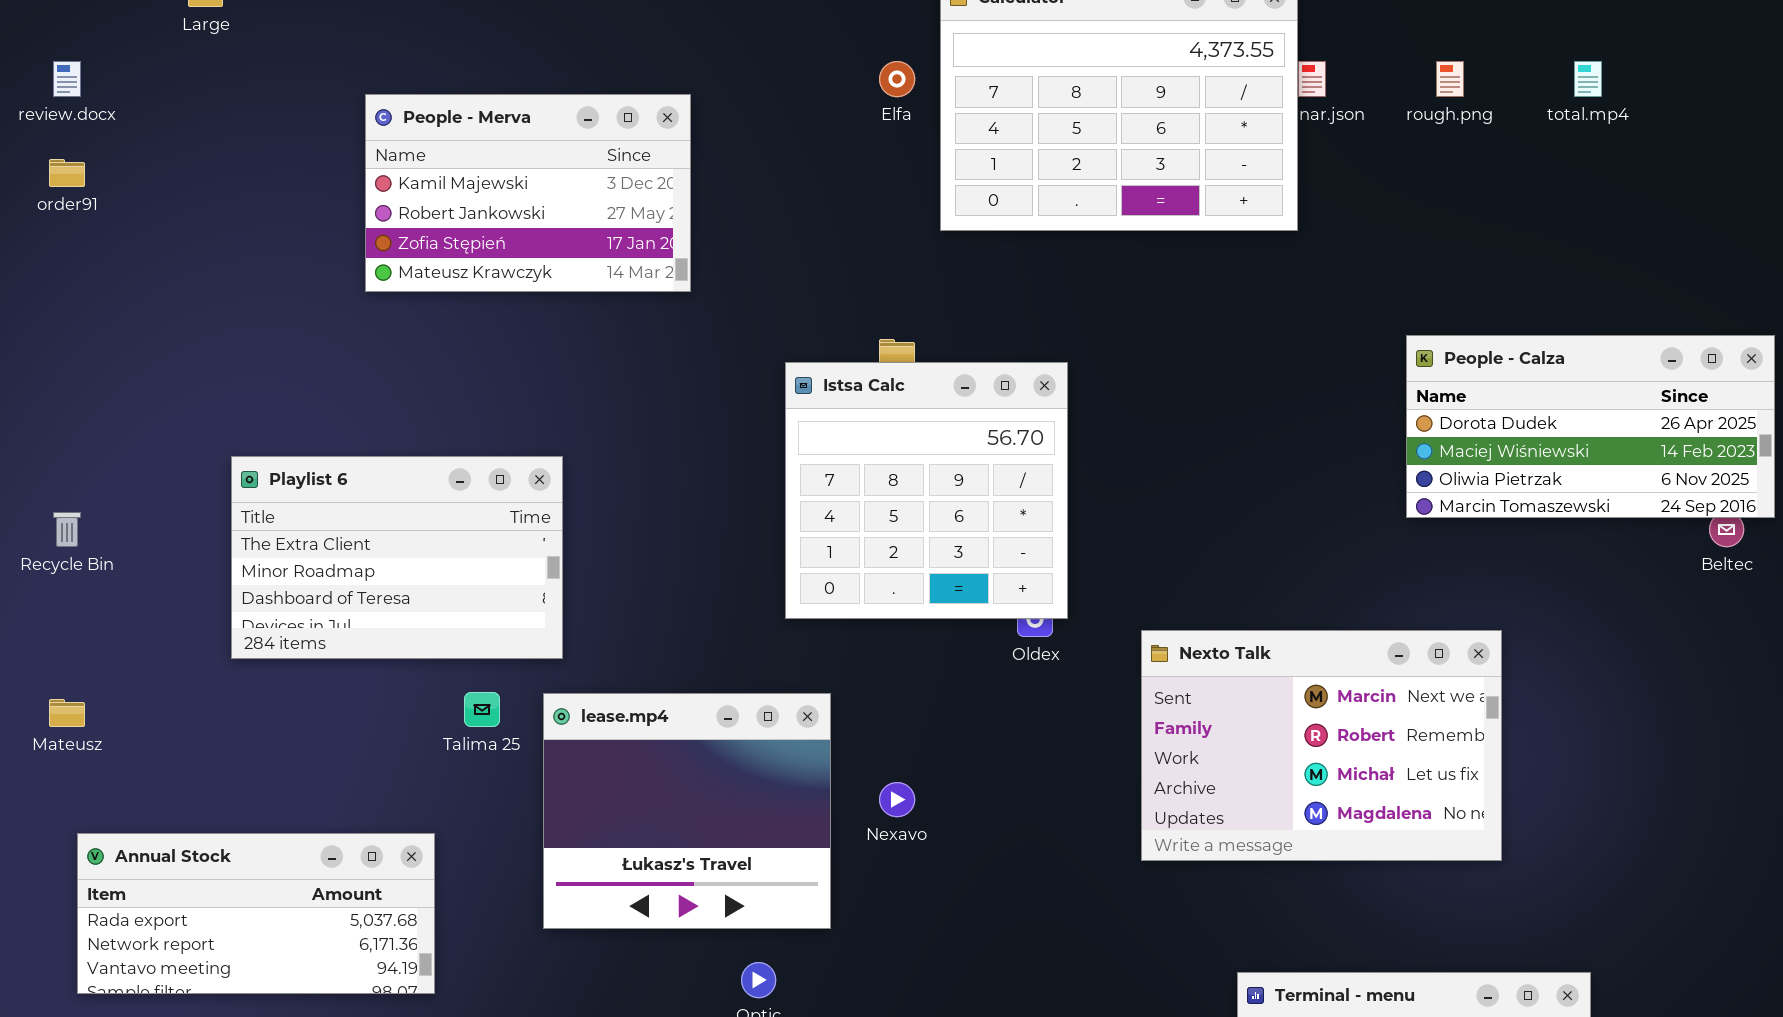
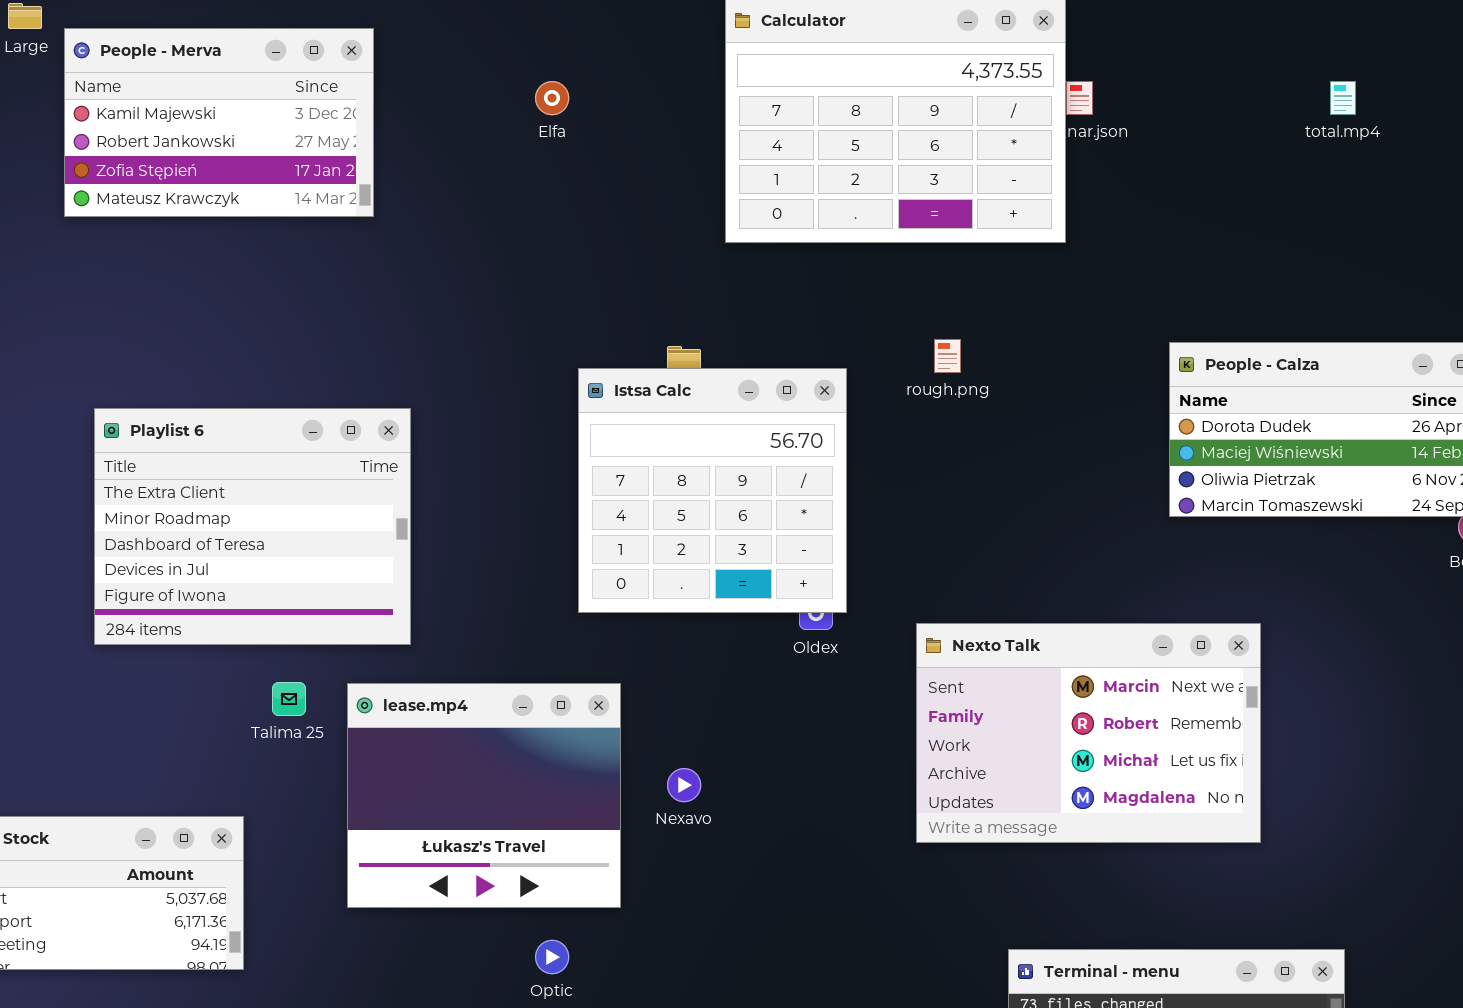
Elfa: [879,61,915,97] -> [535,81,569,115], moved
rough.png: [1436,61,1464,97] -> [934,339,961,373], moved
People - Merva: [365,94,691,292] -> [64,28,374,217], moved
Playlist 6: [231,456,563,659] -> [94,408,411,645], moved, resized

